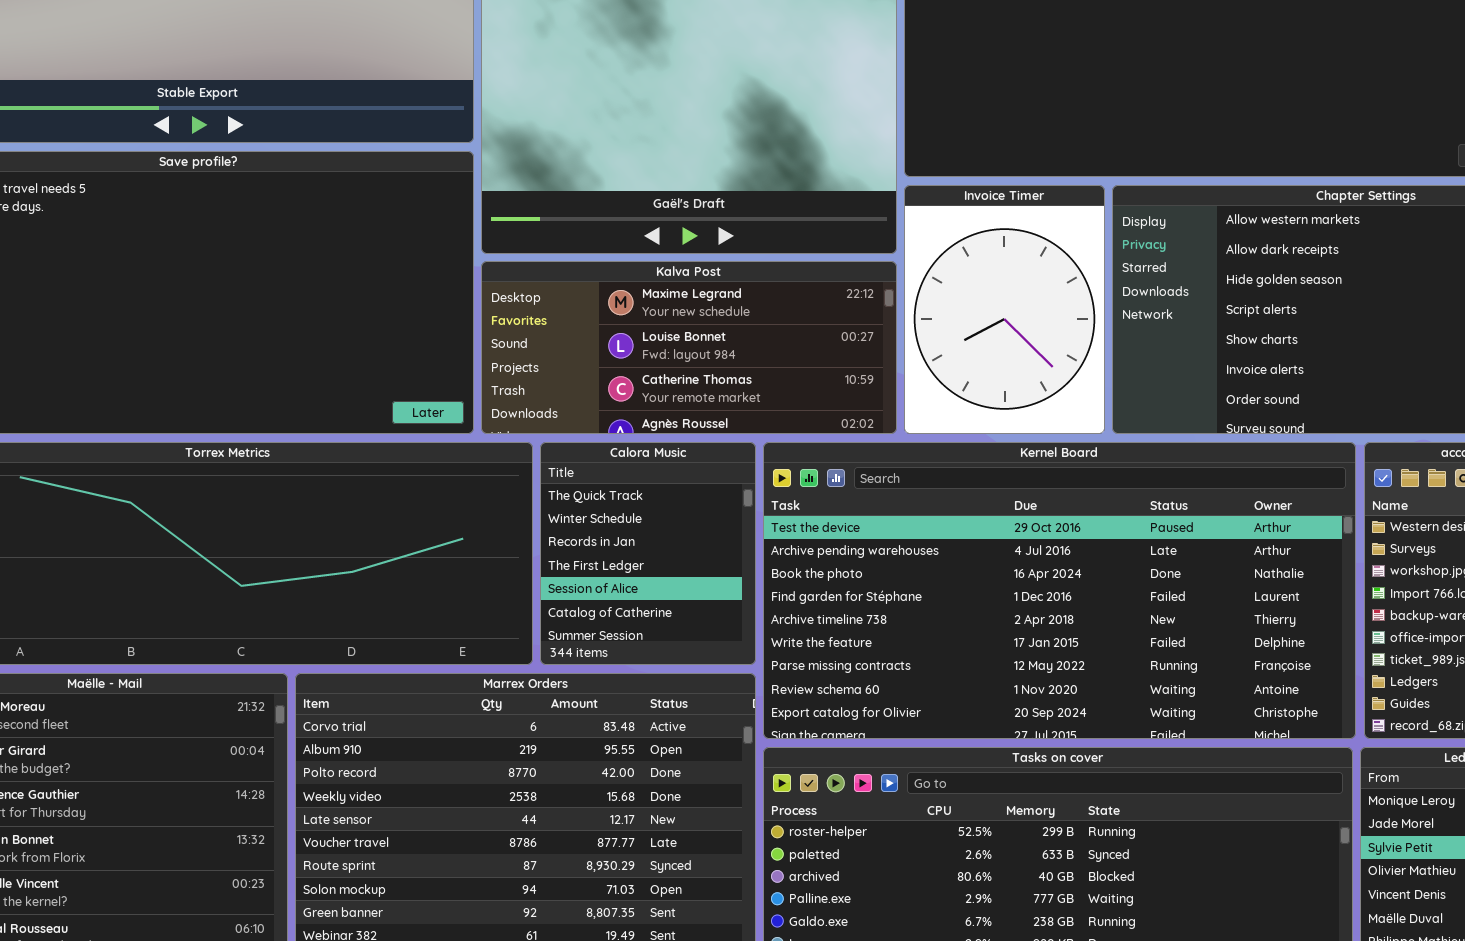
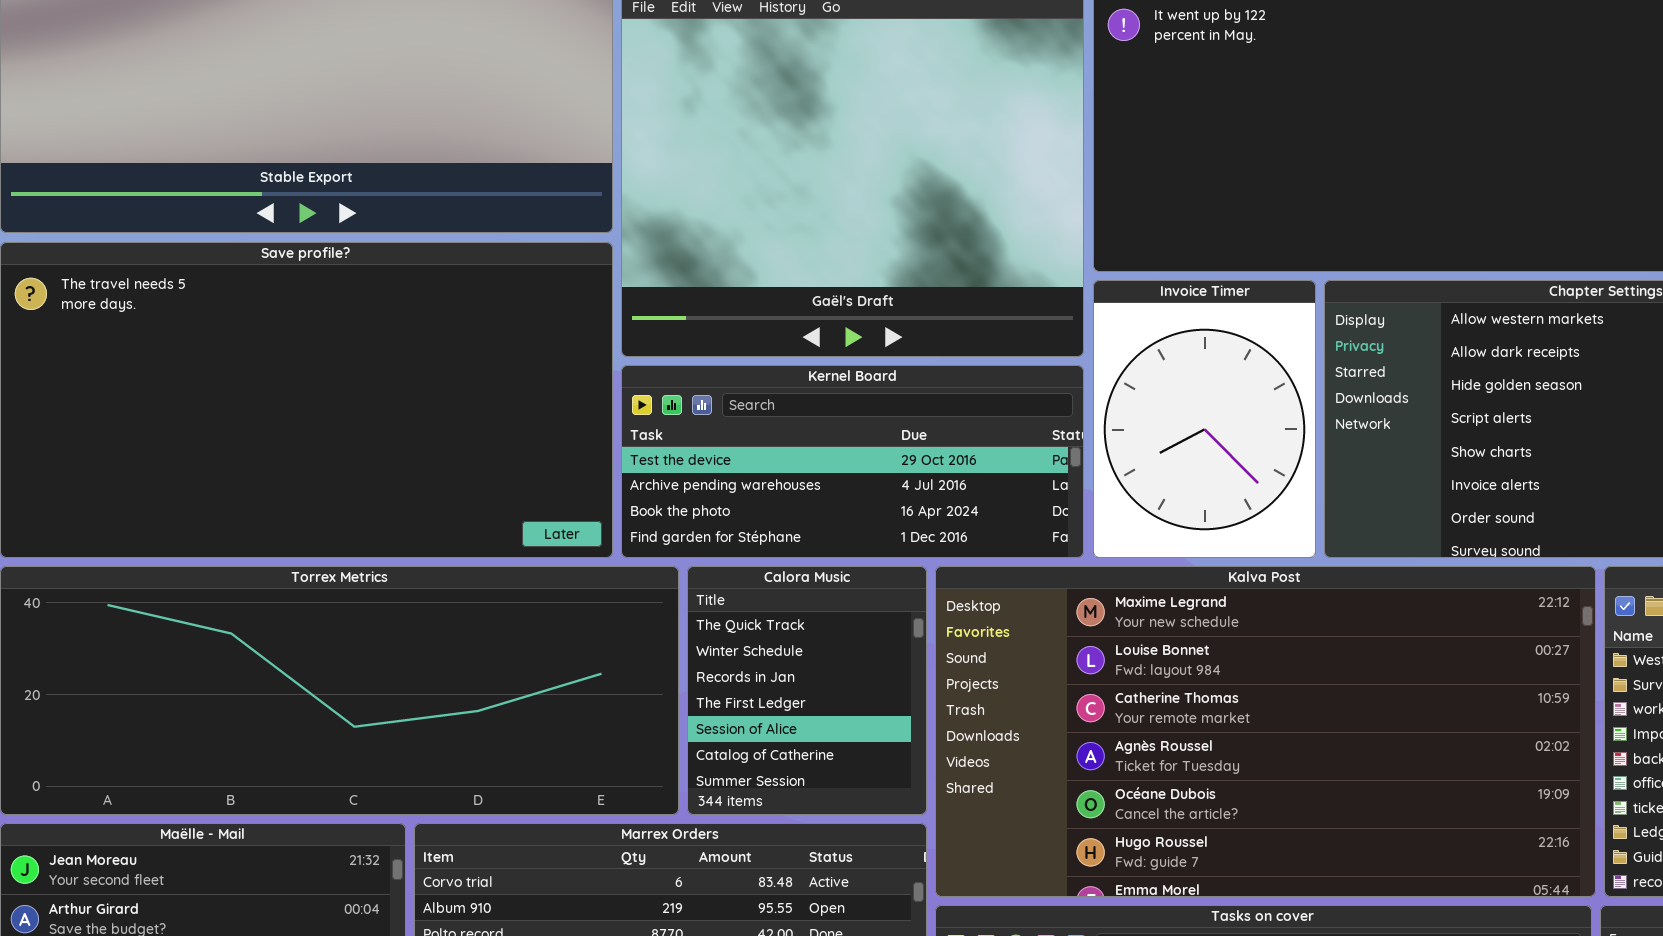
Kalva Post: [481,261,897,434] -> [935,566,1596,897], moved, resized
Kernel Board: [763,442,1356,739] -> [621,365,1084,558], moved, resized

